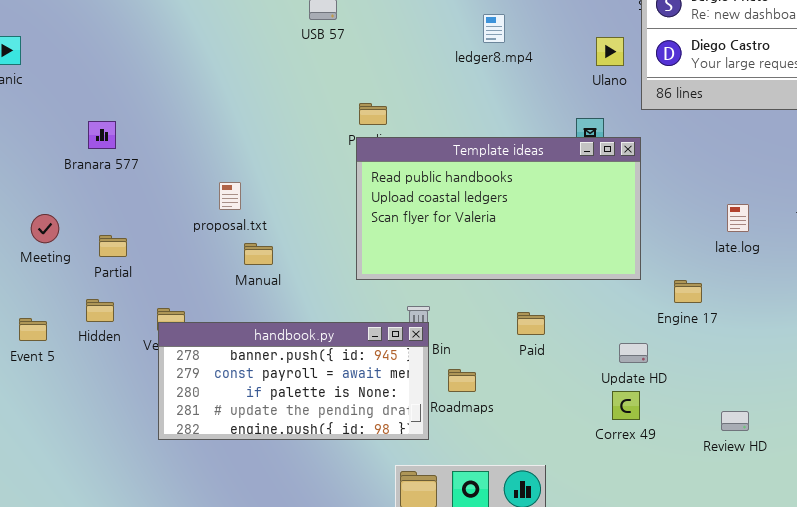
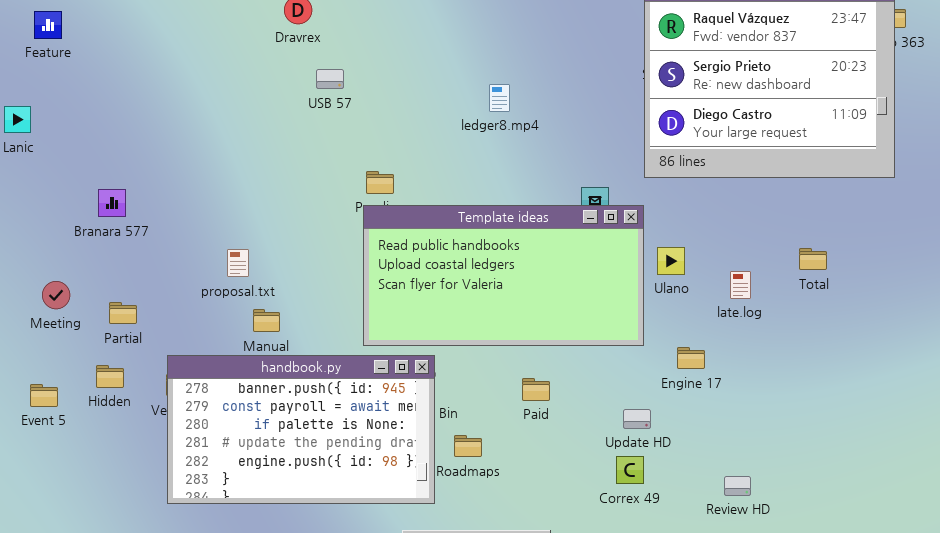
Ulano: [596,37,624,66] -> [657,247,685,275], moved
handbook.py: [158,322,429,440] -> [167,355,435,504], resized

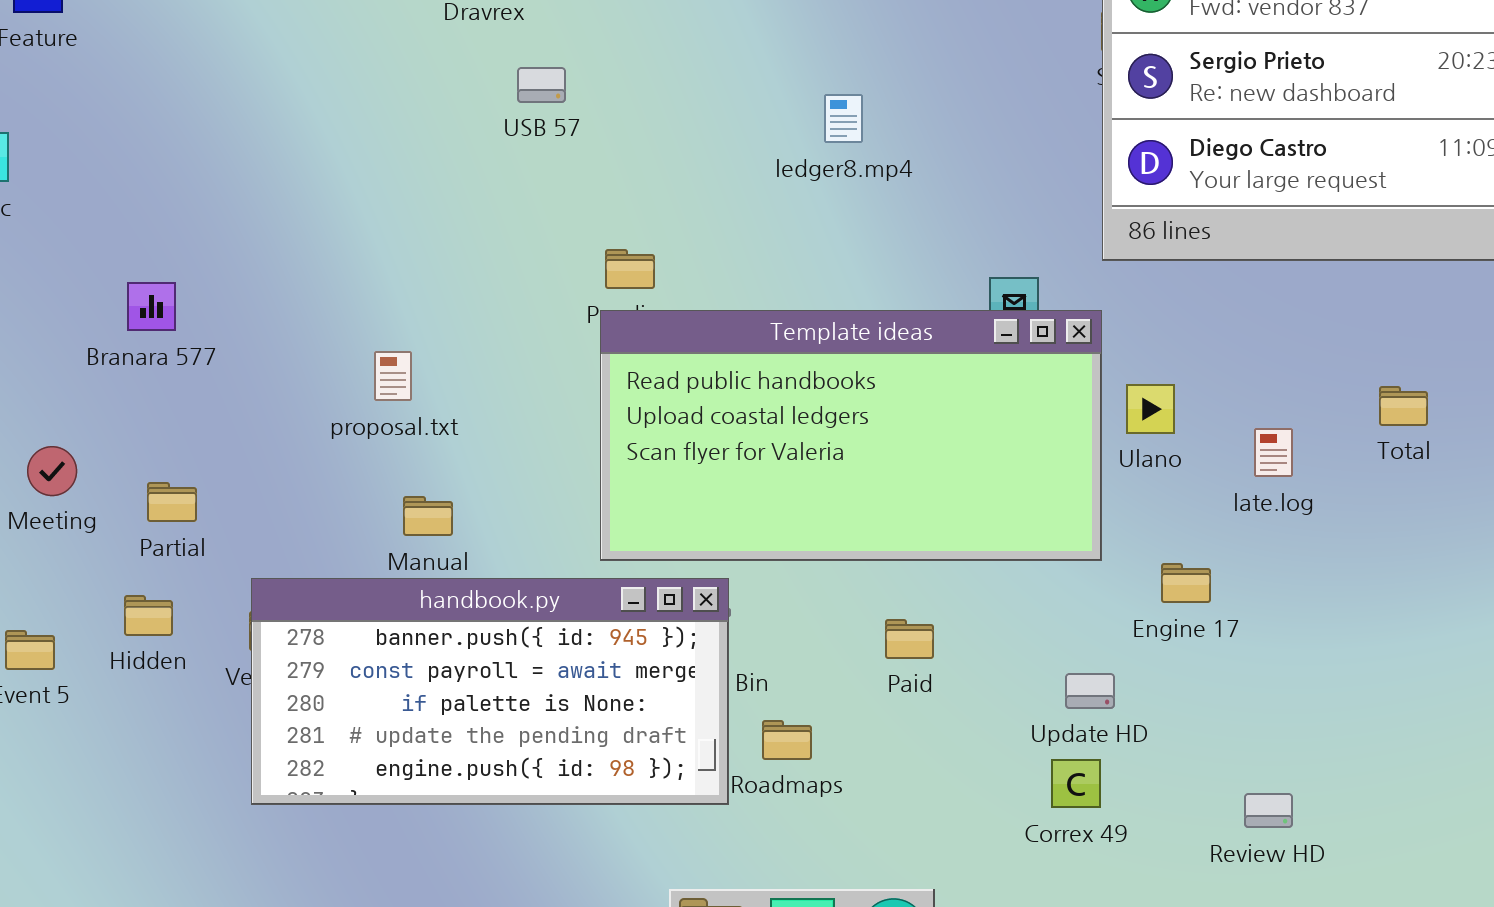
proposal.txt: [227,249,249,277] -> [374,351,412,401], moved
handbook.py: [167,355,435,504] -> [251,578,729,805], resized

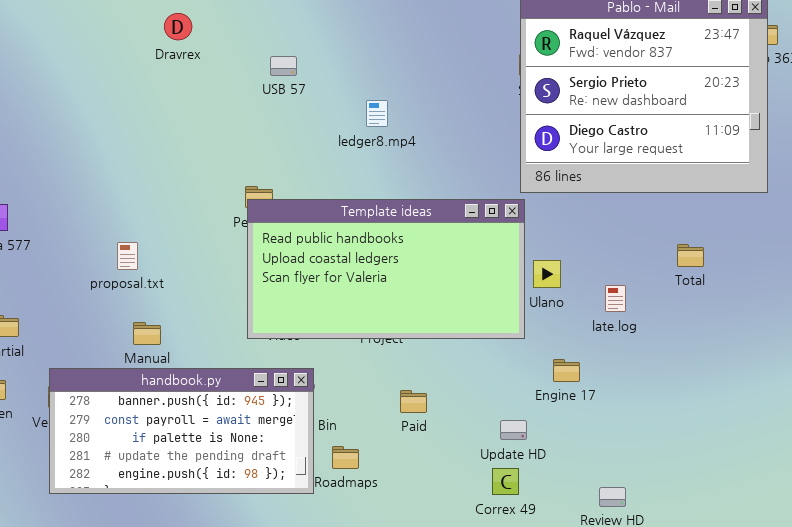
USB 57: [517,67,566,103] -> [270,56,297,76], moved
Template ideas: [600,310,1102,561] -> [247,199,525,339], moved
Total: [1379,386,1428,426] -> [677,244,704,267], moved

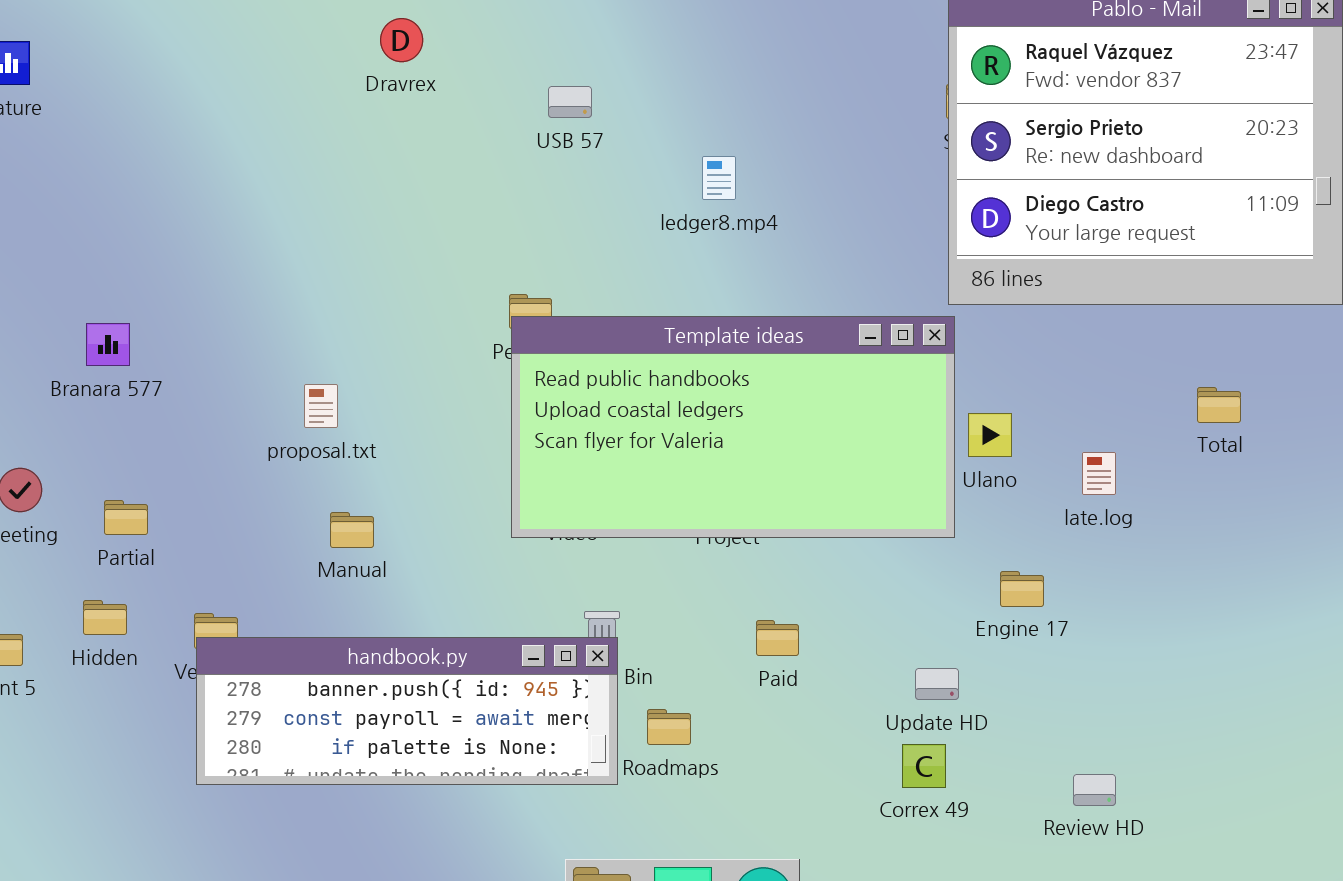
handbook.py: [49,368,314,494] -> [196,637,618,785], resized

